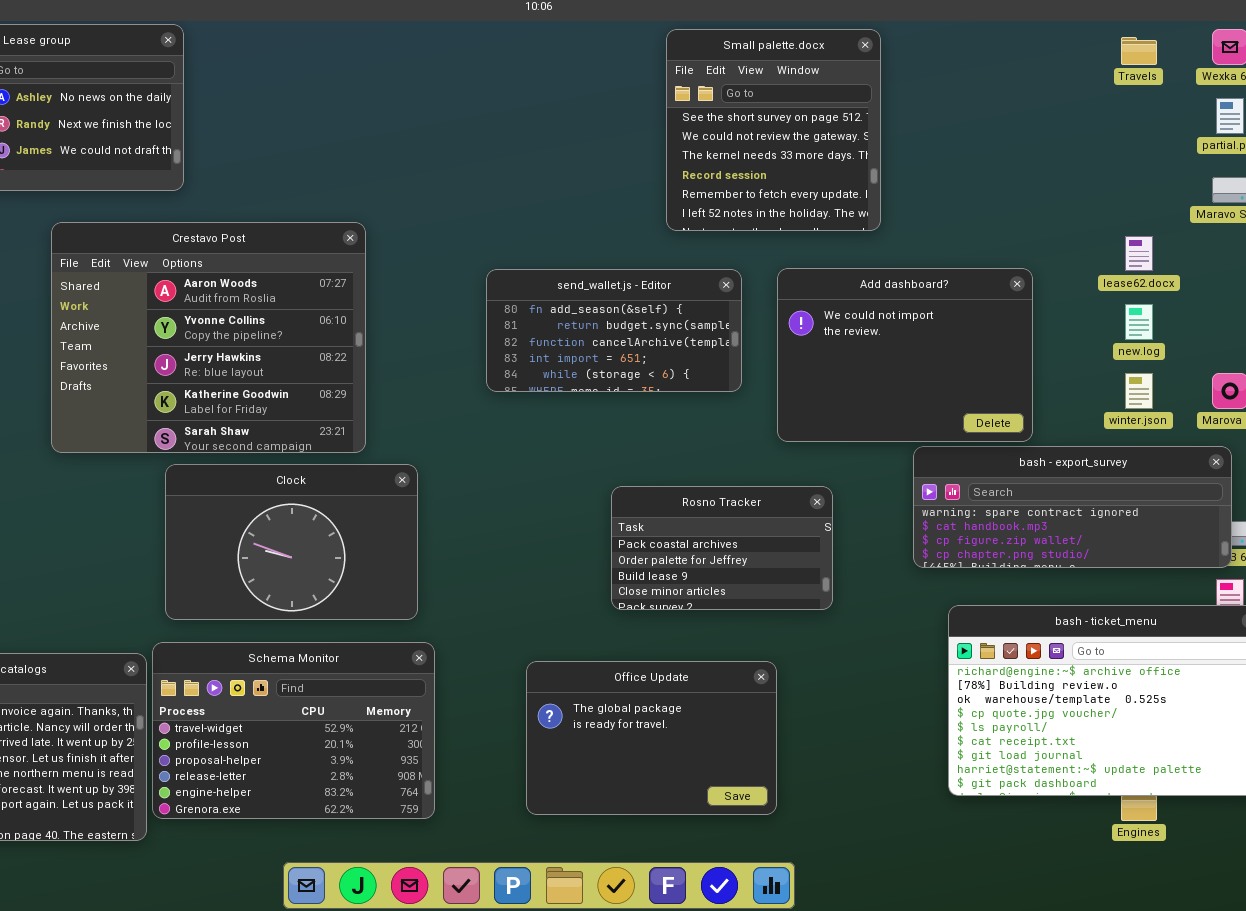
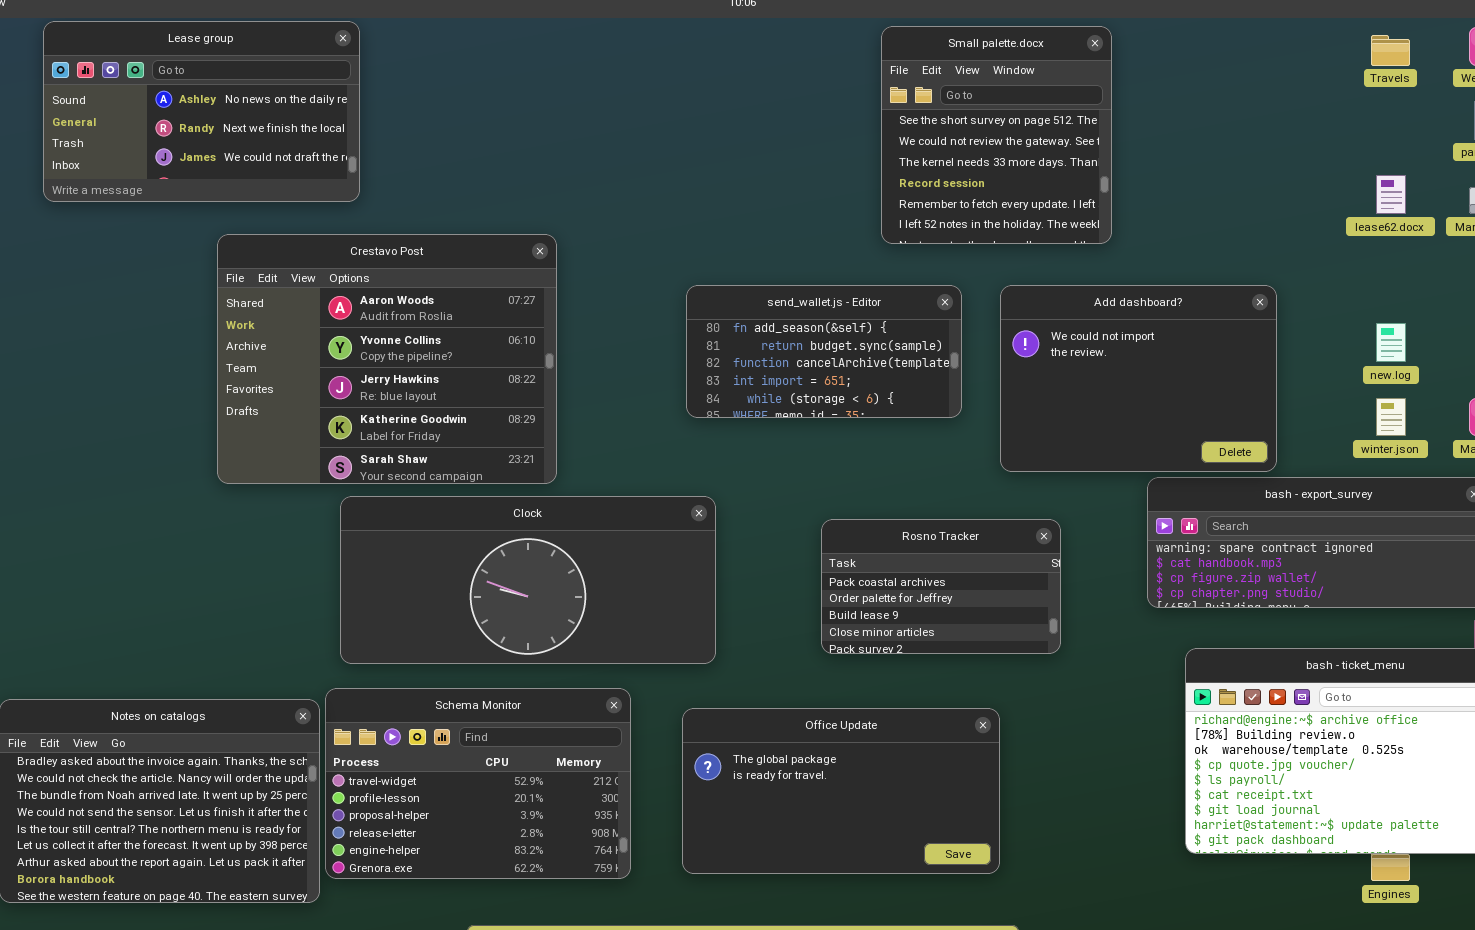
lease62.docx: [1125,236,1153,271] -> [1376,175,1406,214], moved
Clock: [165,464,418,620] -> [340,496,716,664], resized
Office Update: [526,661,777,815] -> [682,708,1000,874], resized

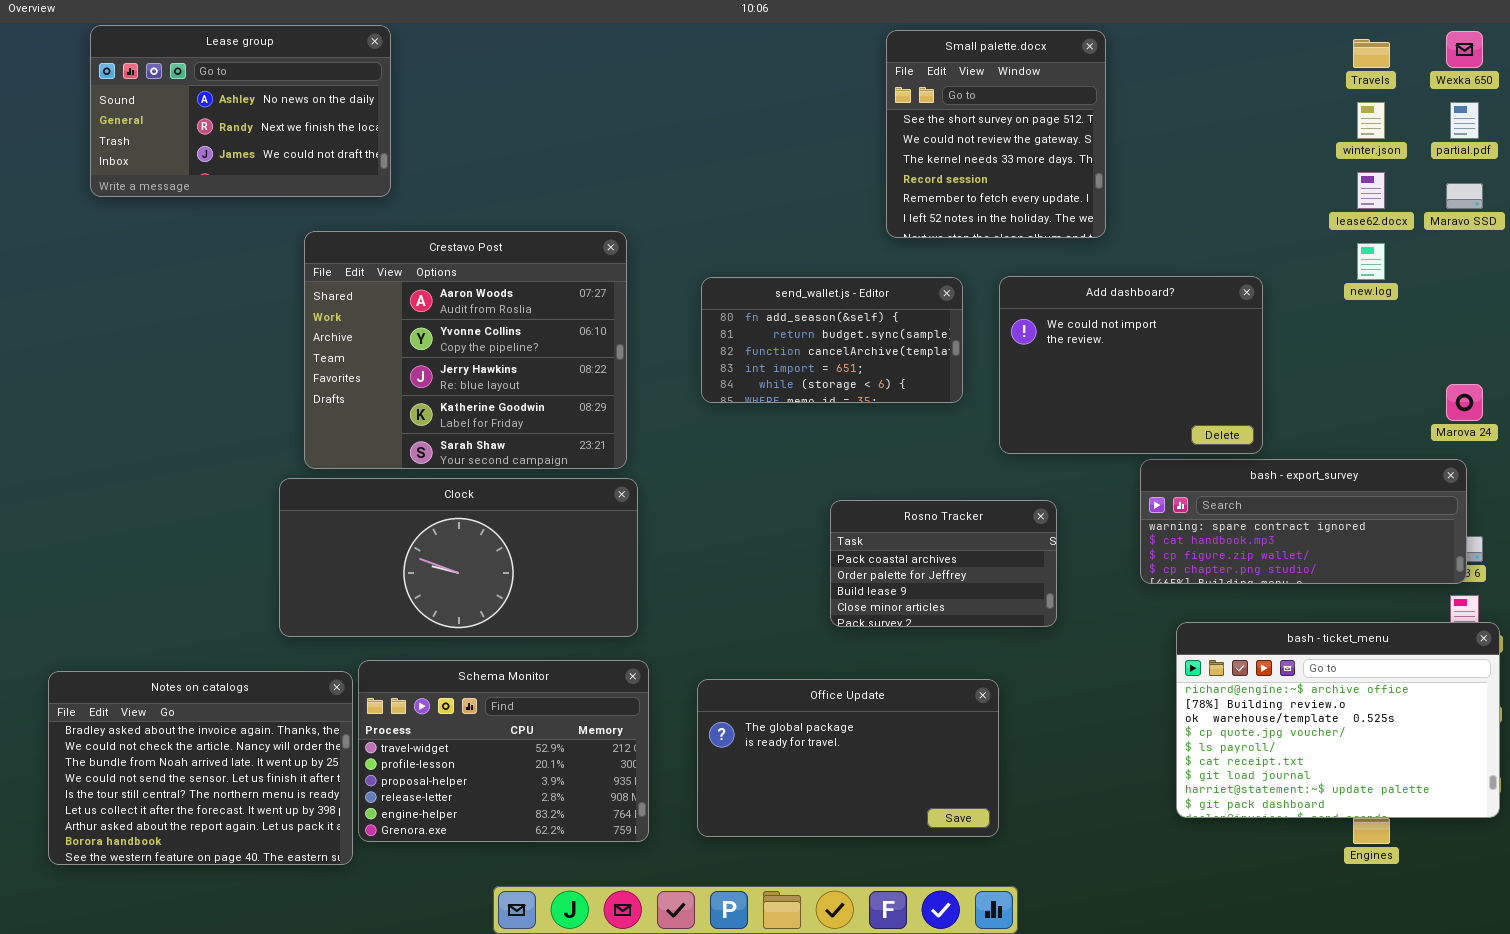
Crestavo Post: [217,234,557,484] -> [304,231,627,469], moved
new.log: [1376,323,1406,362] -> [1357,243,1385,280], moved
winter.json: [1376,398,1406,436] -> [1357,102,1385,139], moved
Clock: [340,496,716,664] -> [279,478,638,637], moved

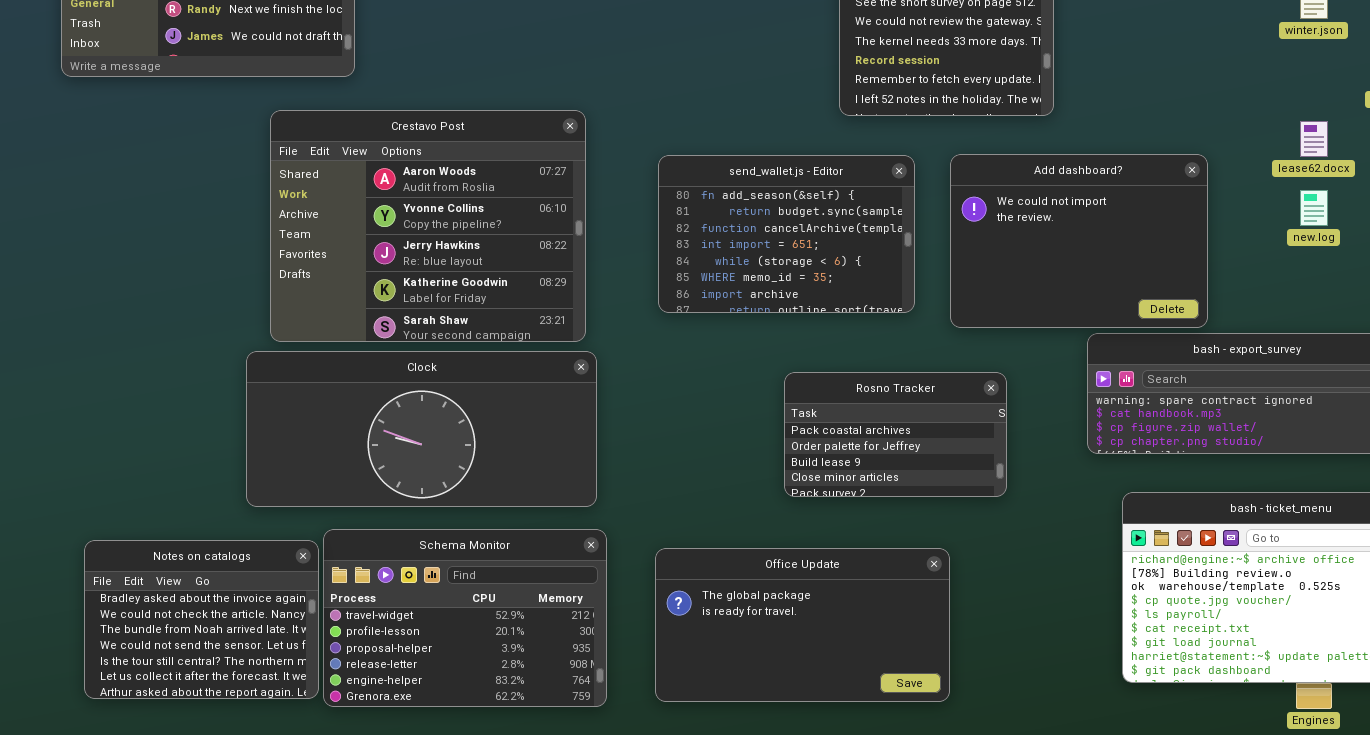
lease62.docx: [1357,172,1385,209] -> [1300,121,1328,157], moved
new.log: [1357,243,1385,280] -> [1300,190,1328,226], moved
send_wallet.js - Editor: [701,277,963,403] -> [658,155,915,313], resized
Notes on catalogs: [48,671,353,865] -> [84,540,319,699], resized

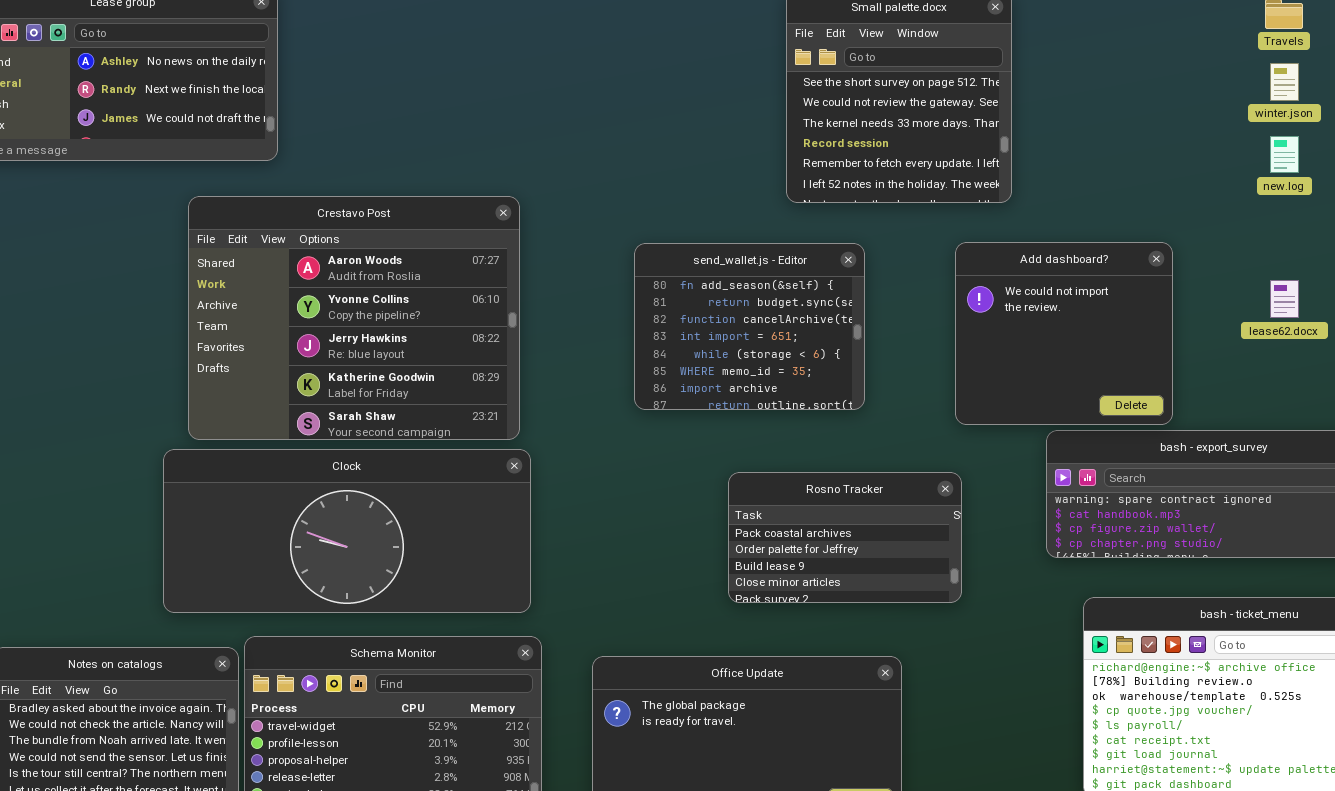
lease62.docx: [1300,121,1328,157] -> [1270,280,1299,318], moved
Add dashboard?: [950,154,1208,328] -> [955,242,1173,425], resized
send_wallet.js - Editor: [658,155,915,313] -> [634,243,865,410], resized
new.log: [1300,190,1328,226] -> [1270,136,1299,173], moved

